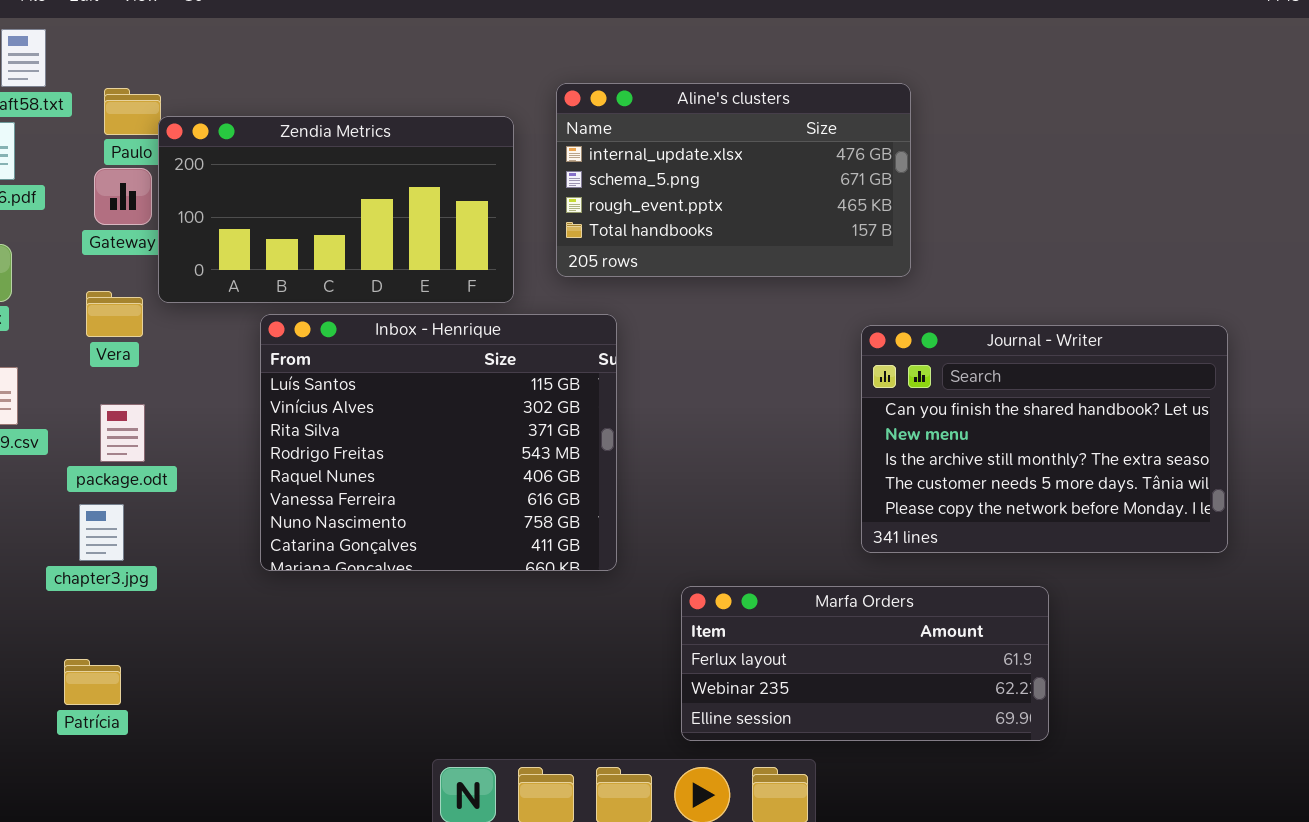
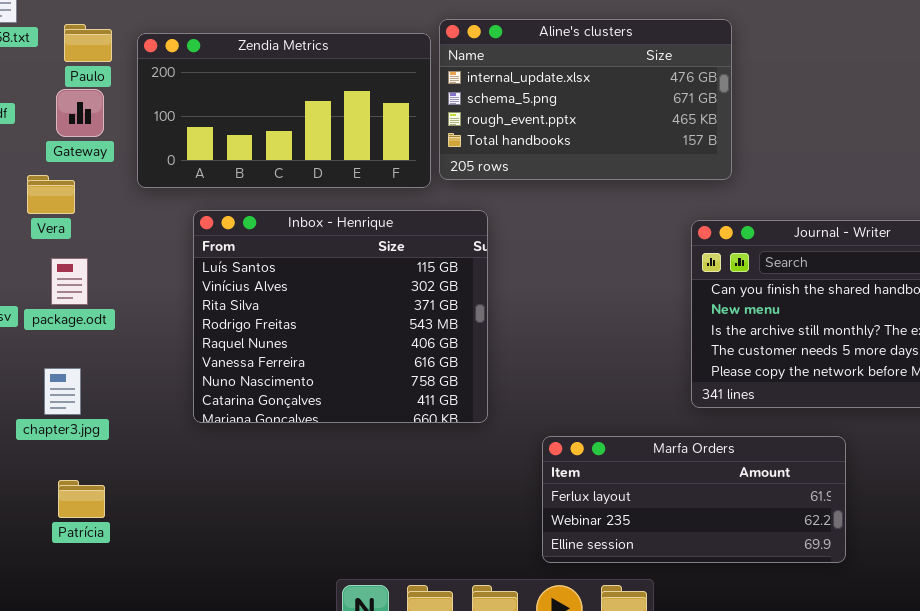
Zendia Metrics: [158,116,514,303] -> [137,33,431,188], moved
Vera: [86,291,143,337] -> [27,175,75,214], moved
package.odt: [100,404,145,462] -> [51,258,88,305], moved
Patrícia: [64,659,121,705] -> [58,480,105,518], moved

